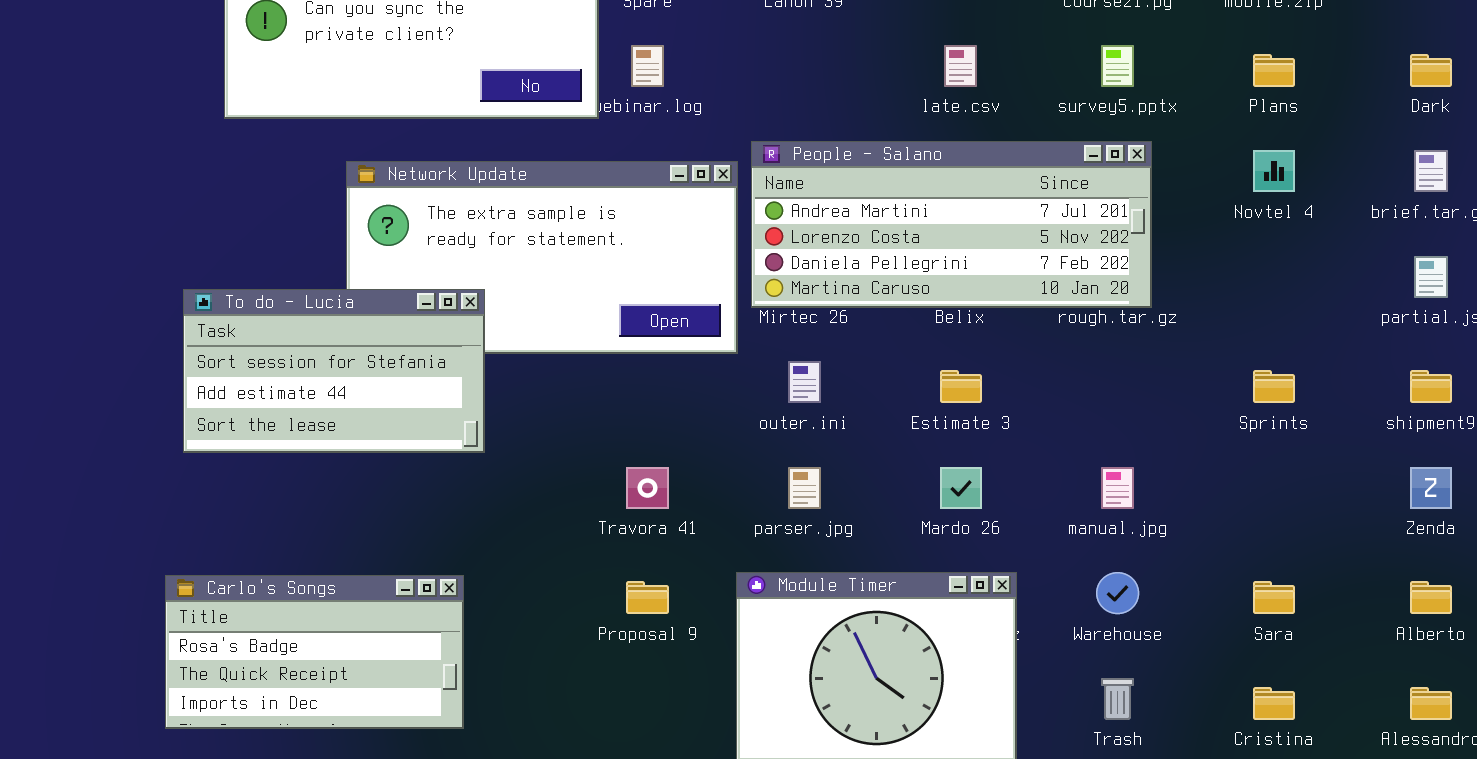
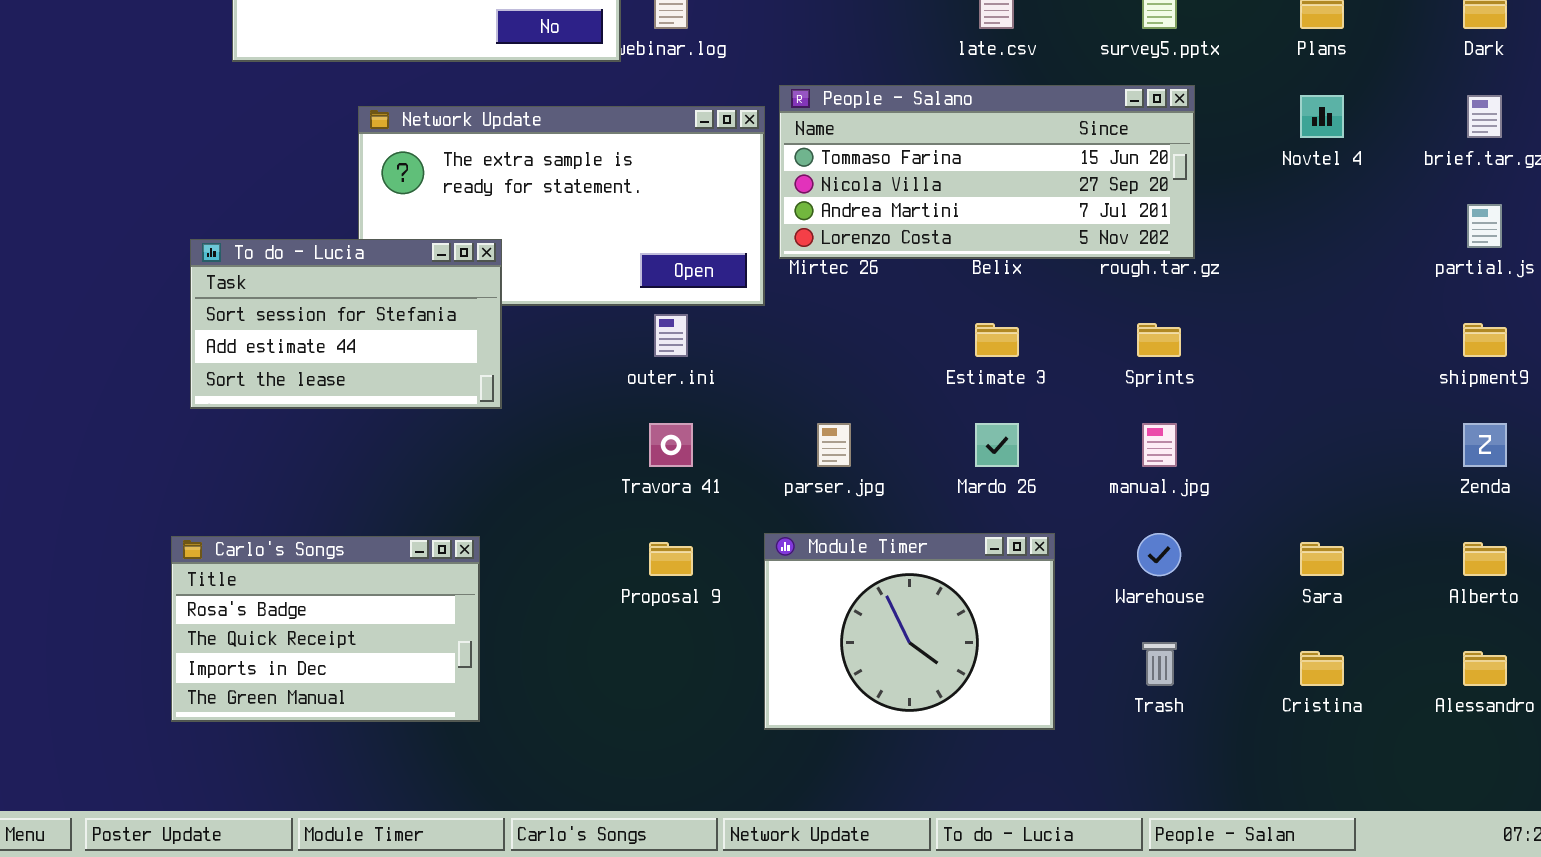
People - Salano: [751,141,1152,308] -> [779,85,1195,259], scrolled up 2 rows
outer.ini: [788,361,821,403] -> [654,314,688,357], moved
Sprints: [1253,370,1295,403] -> [1137,323,1181,357], moved
Carlo's Songs: [165,575,464,729] -> [171,536,480,722], resized

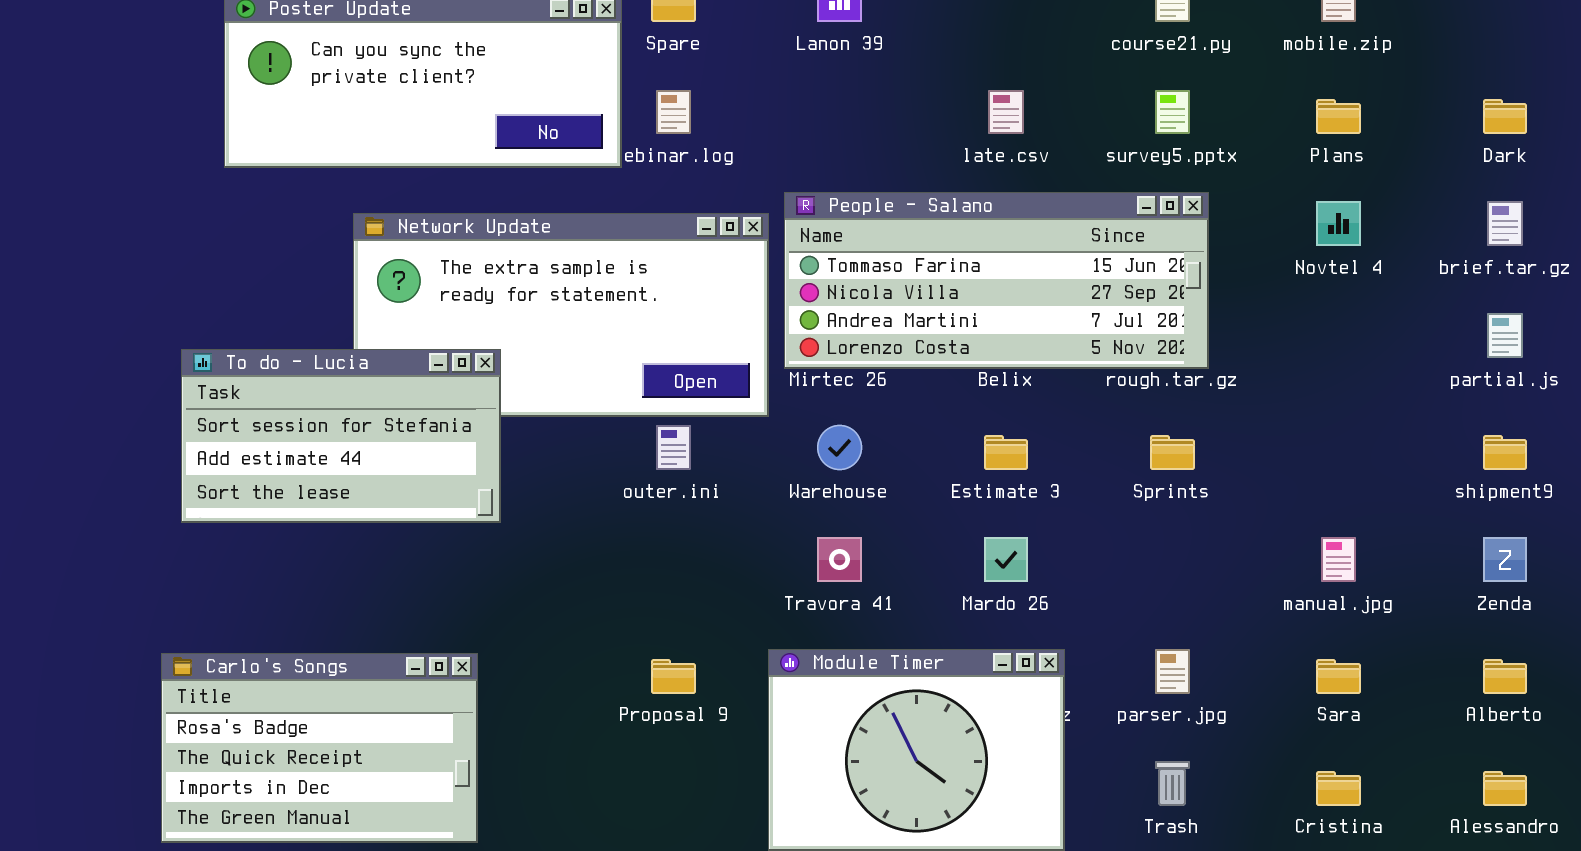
Travora 41: [649,423,693,467] -> [817,537,862,582], moved
parser.jpg: [817,423,851,467] -> [1155,649,1190,694], moved
manual.jpg: [1142,423,1177,467] -> [1321,537,1356,582], moved
Warehouse: [1137,533,1181,576] -> [817,425,862,470], moved

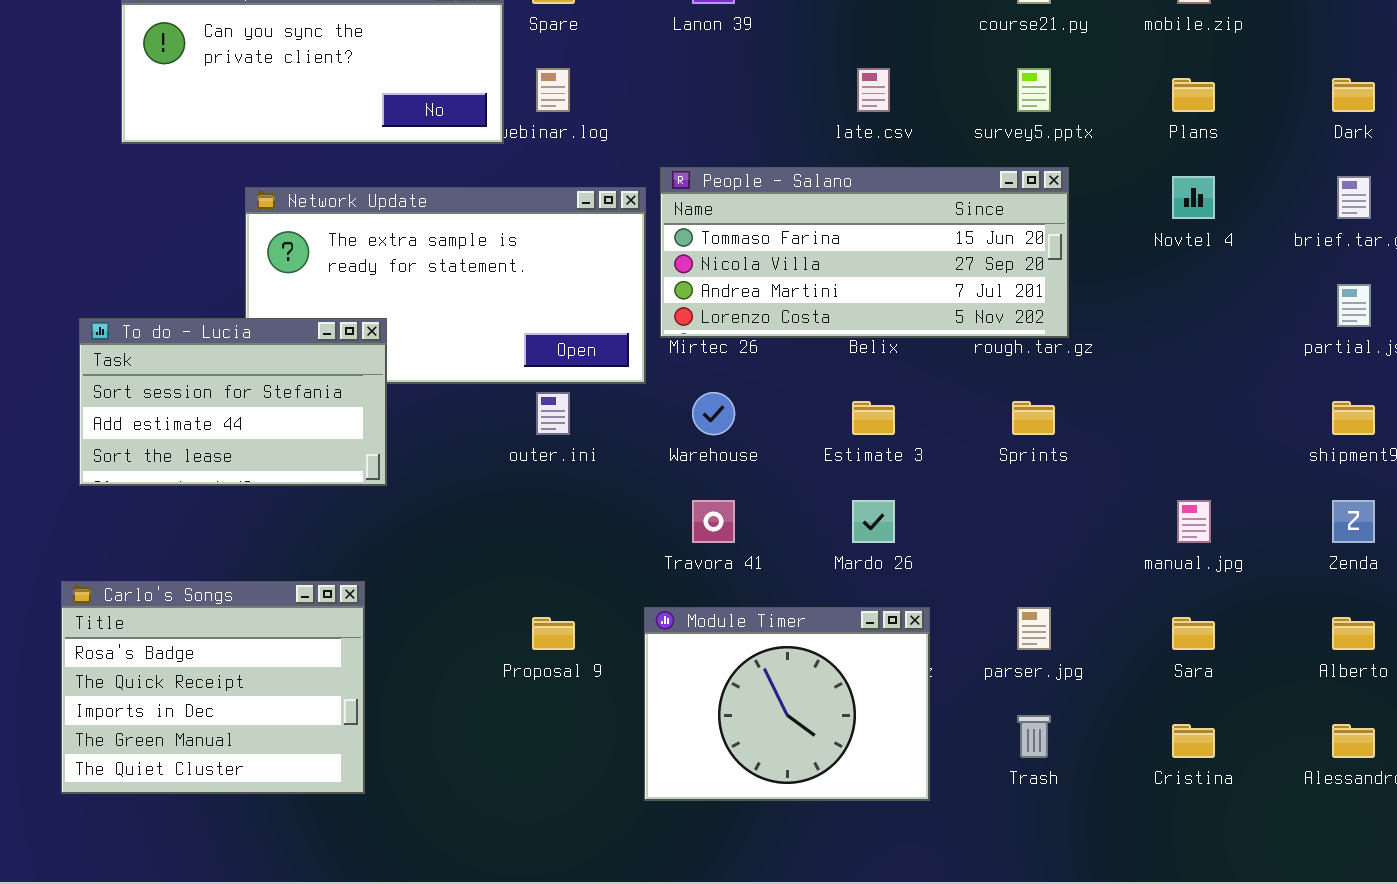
Carlo's Songs: [161,653,478,843] -> [61,581,365,794], resized

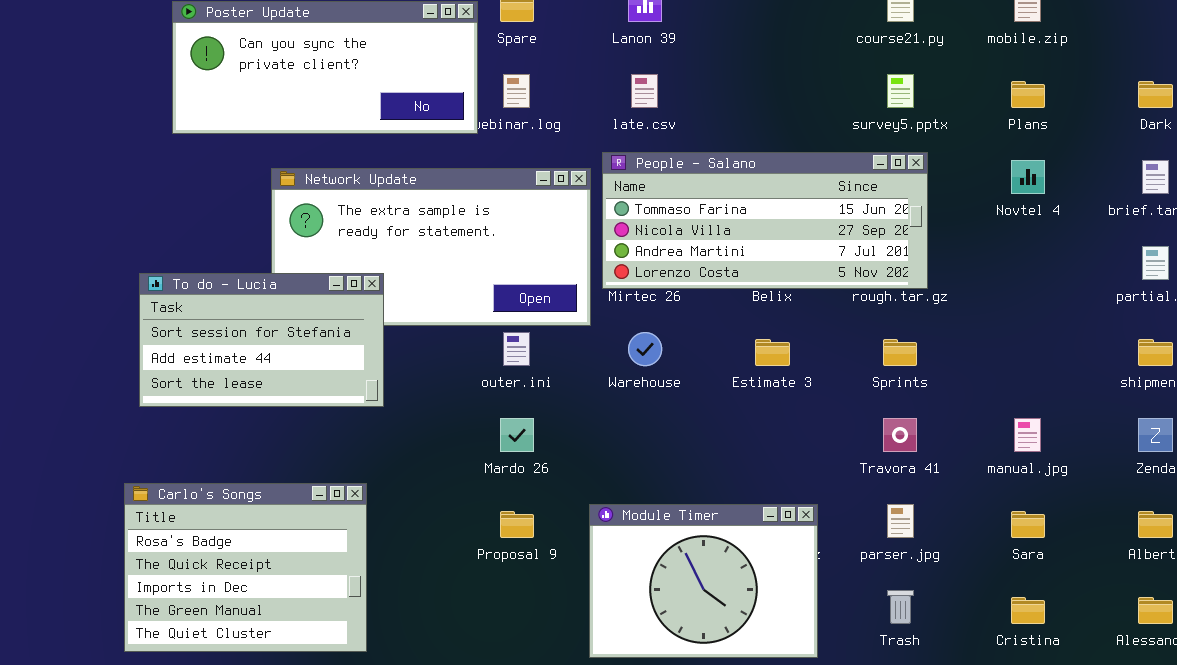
late.csv: [857,68,890,112] -> [631,74,658,108], moved
Travora 41: [692,500,735,543] -> [883,418,917,452], moved
Mardo 26: [852,500,895,543] -> [500,418,534,452], moved

